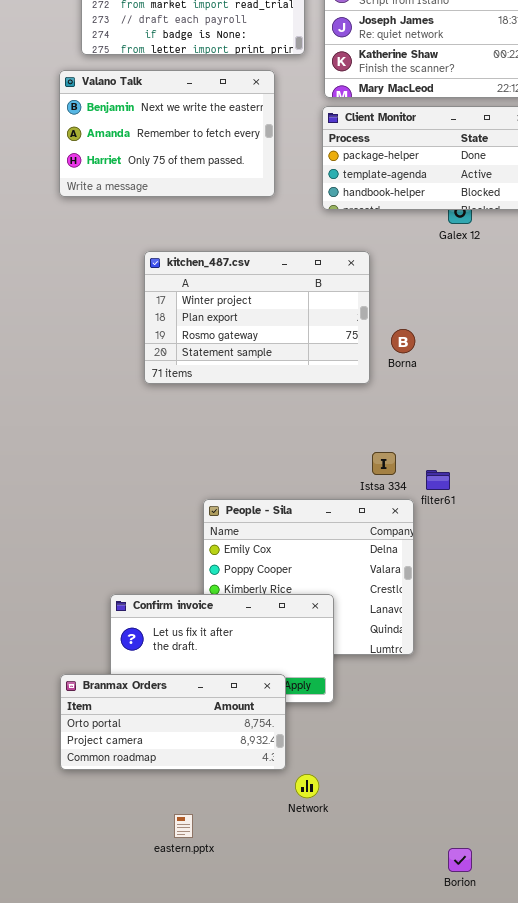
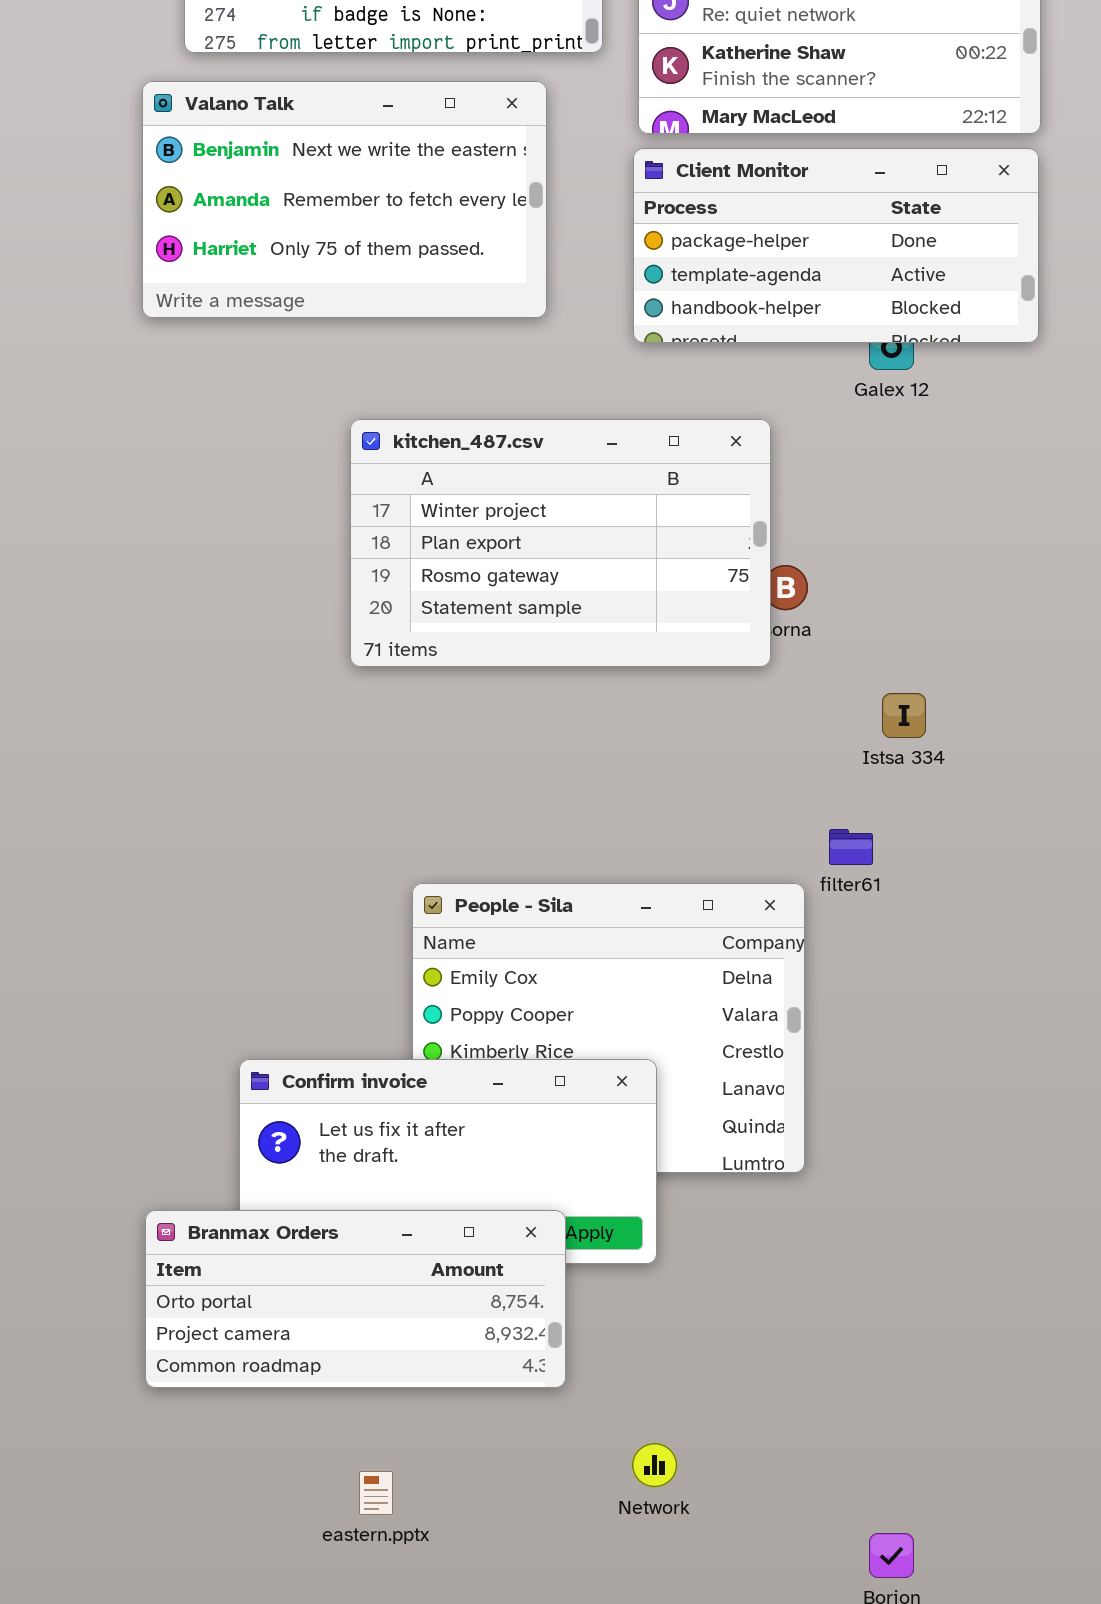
kitchen_487.csv: [144,251,370,384] -> [350,419,771,667], moved
Istsa 334: [372,452,396,475] -> [882,693,926,738], moved
Network: [295,774,319,798] -> [632,1443,677,1487], moved

